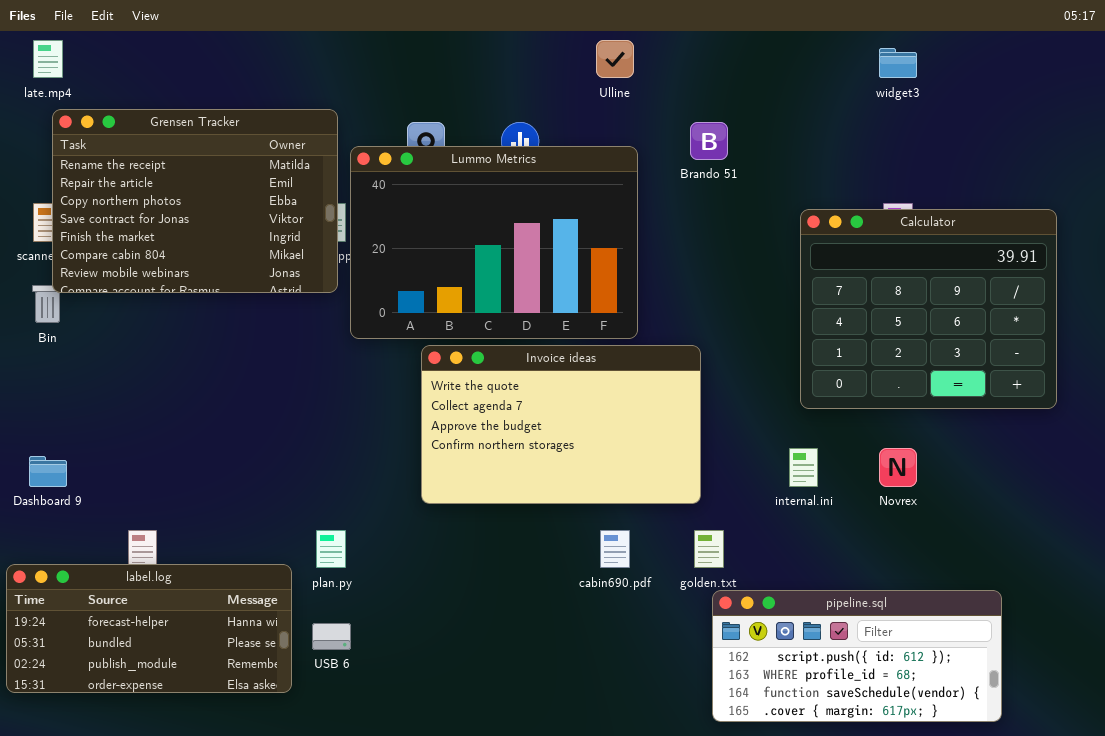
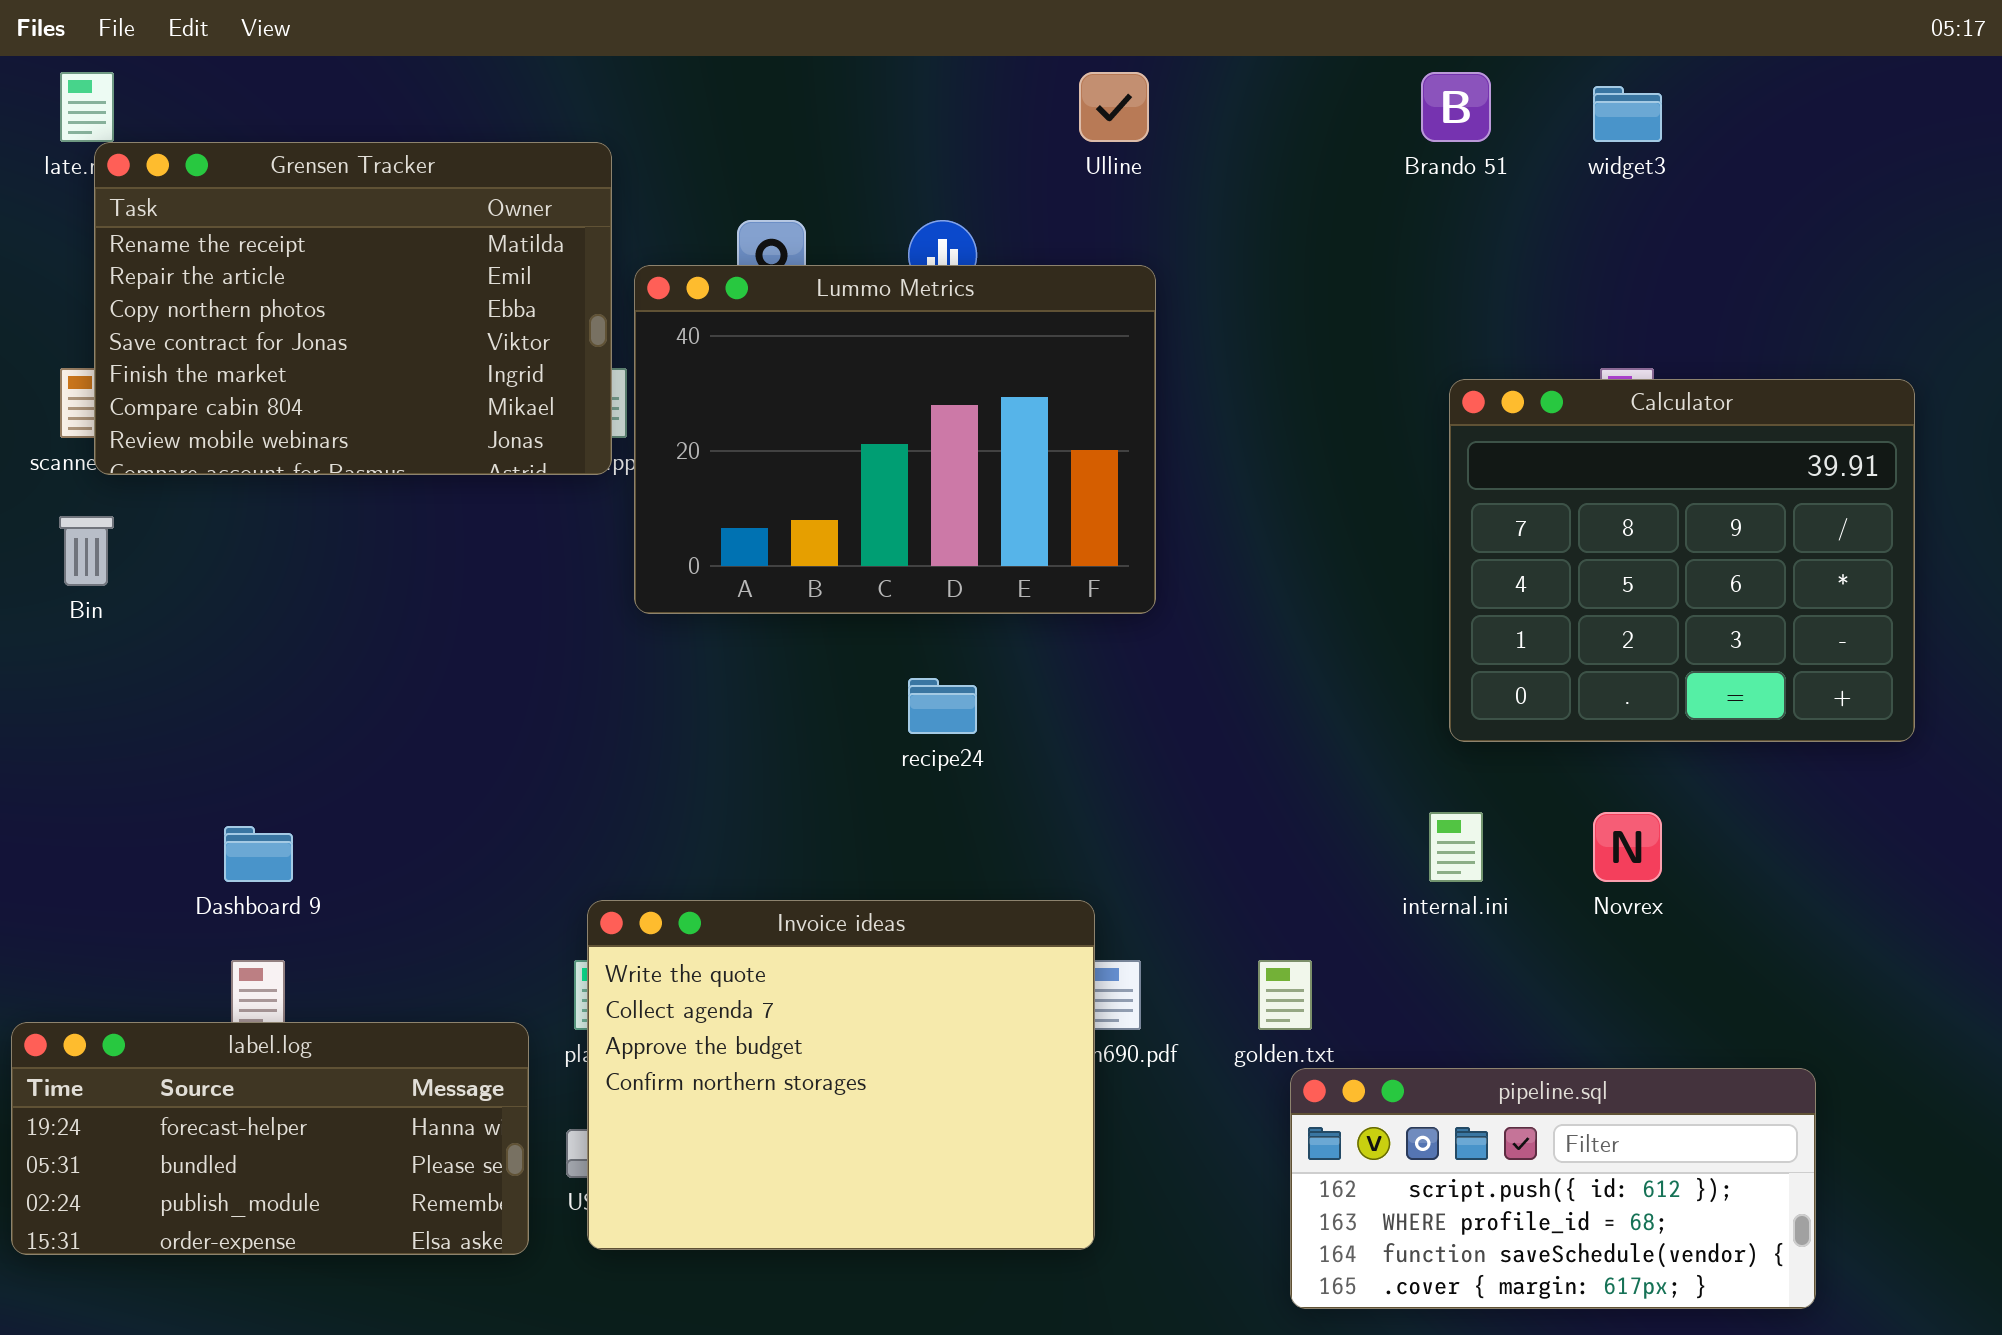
Grensen Tracker: [52,109,338,293] -> [94,142,612,475], moved
Brando 51: [690,122,728,160] -> [1421,72,1491,142], moved
Invoice ideas: [421,345,701,504] -> [587,900,1095,1250], moved, resized
Dashboard 9: [29,456,67,487] -> [224,826,293,882], moved

